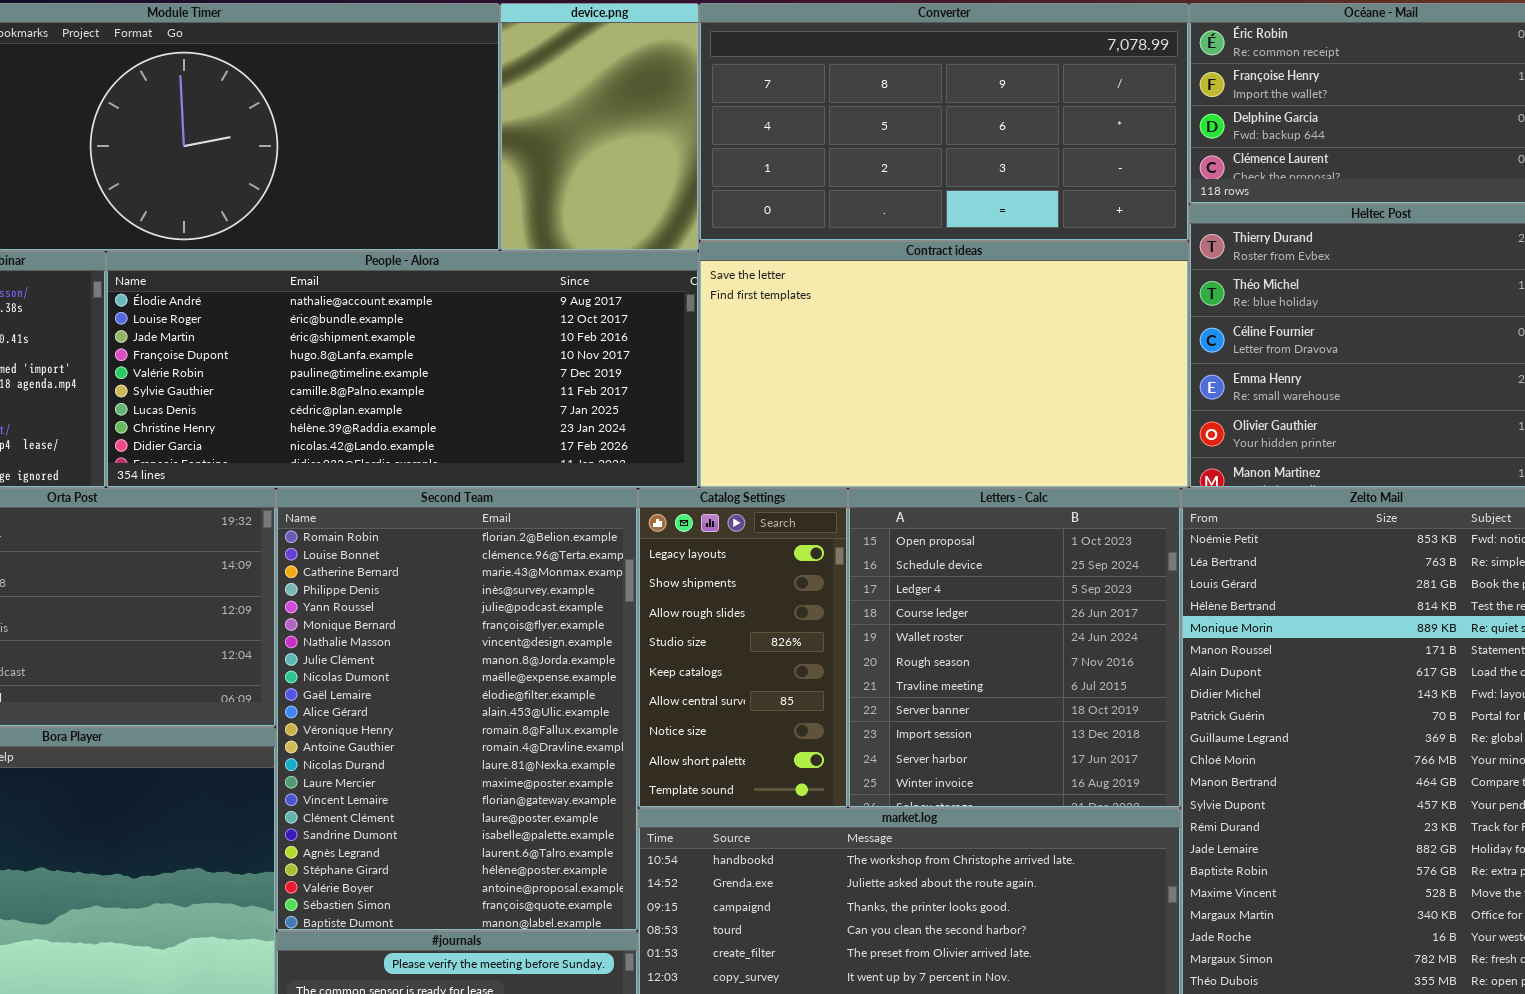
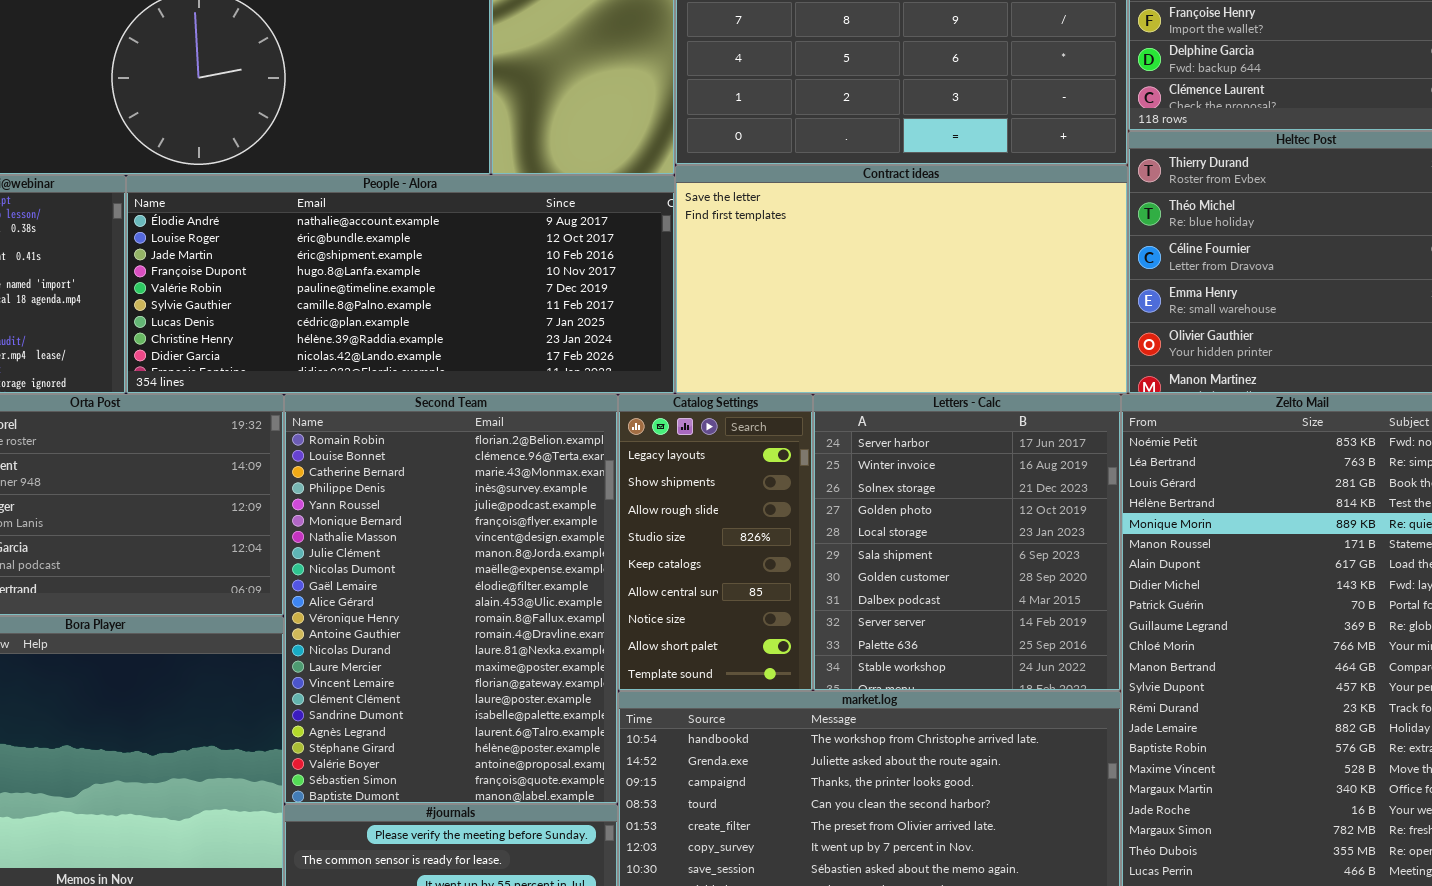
Letters - Calc: [848,488,1181,808] -> [813,394,1121,691], scrolled down 9 rows

